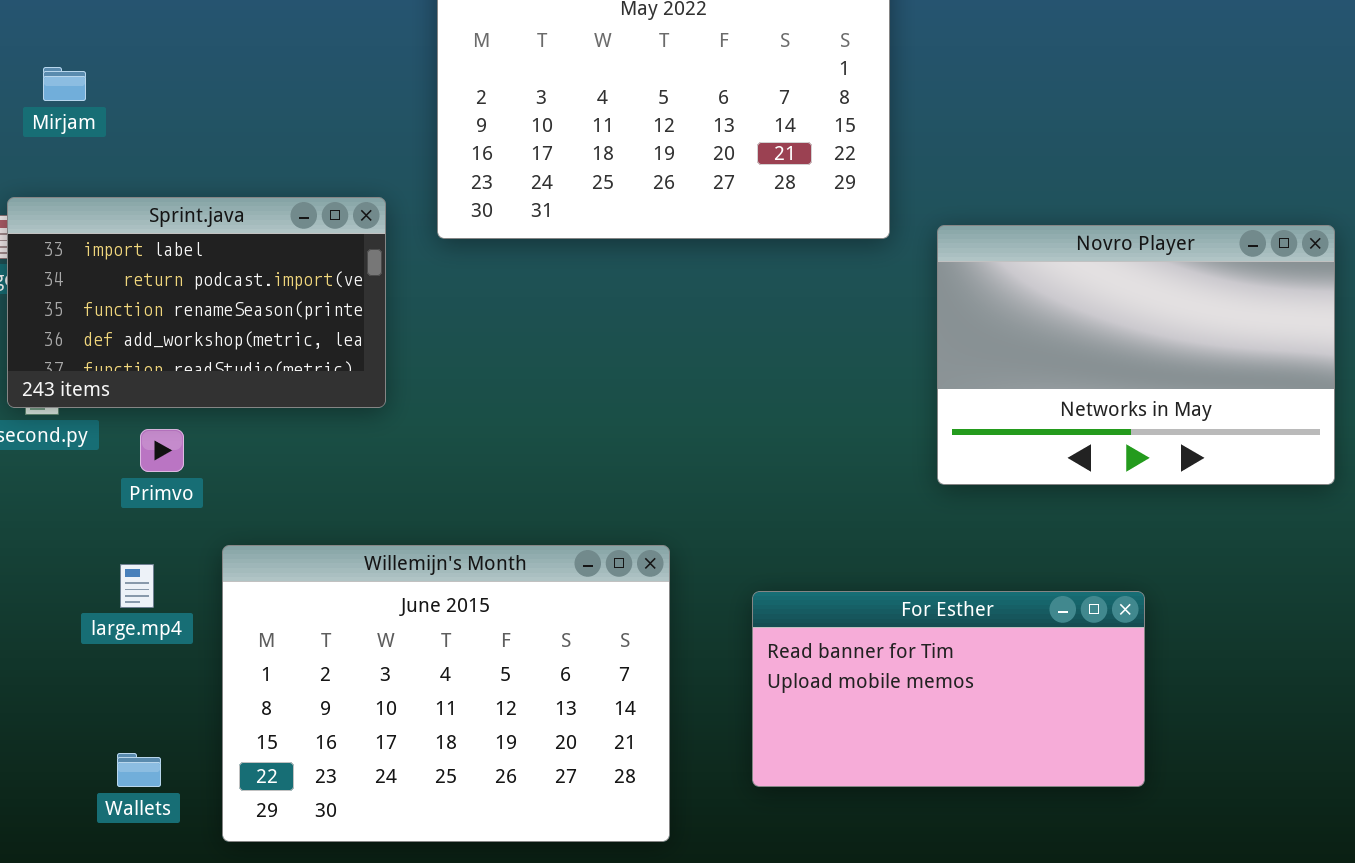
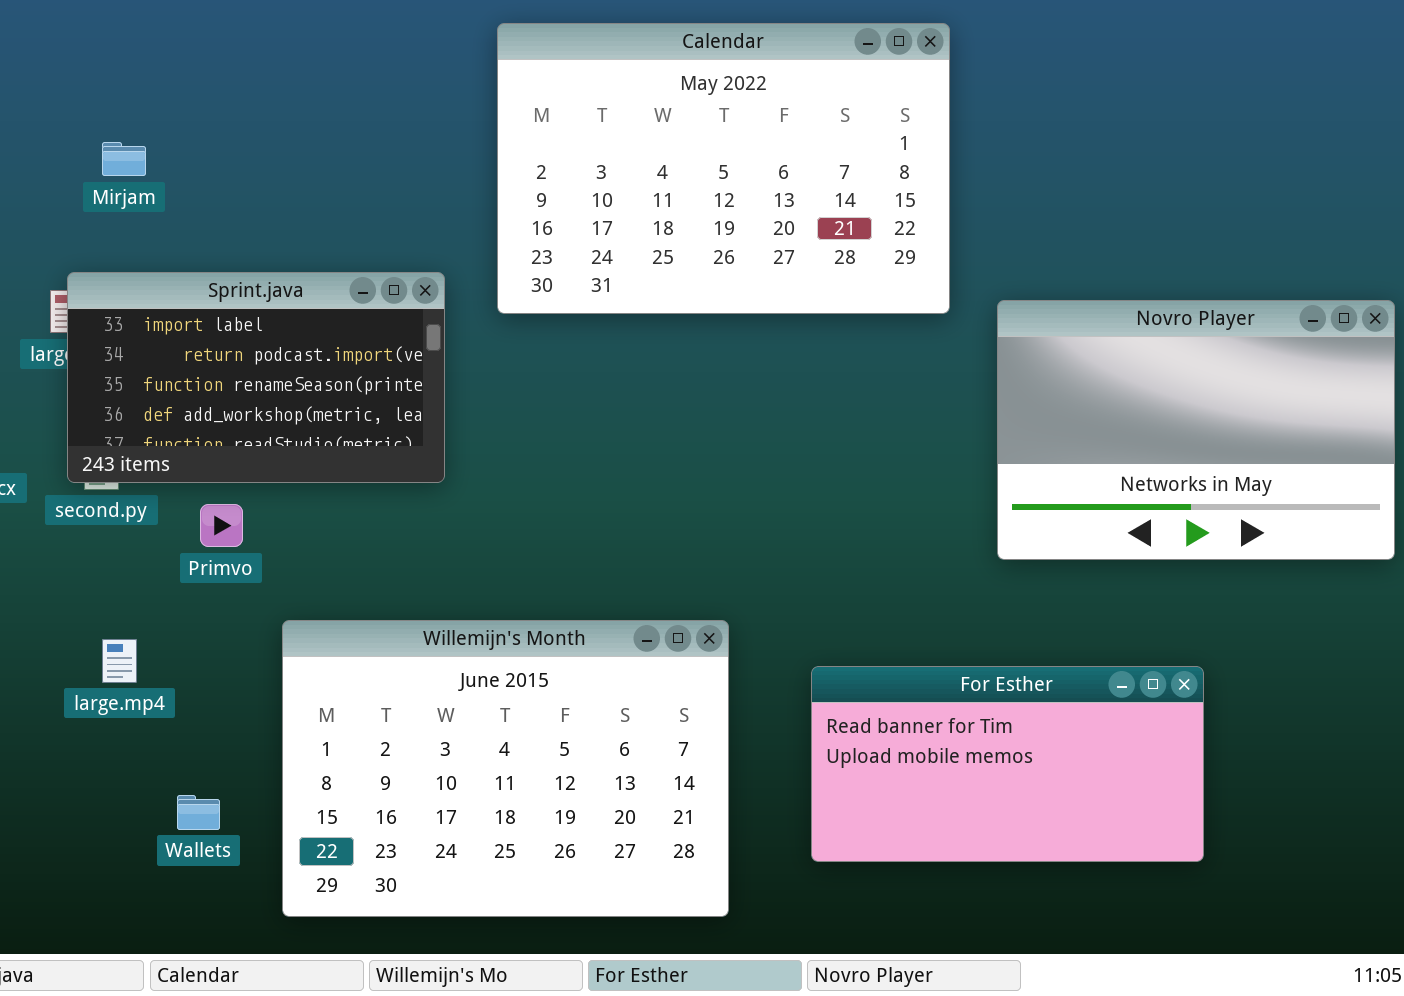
large.mp4: [120,564,154,608] -> [102,639,137,683], moved
Wallets: [117,753,161,787] -> [177,795,220,830], moved

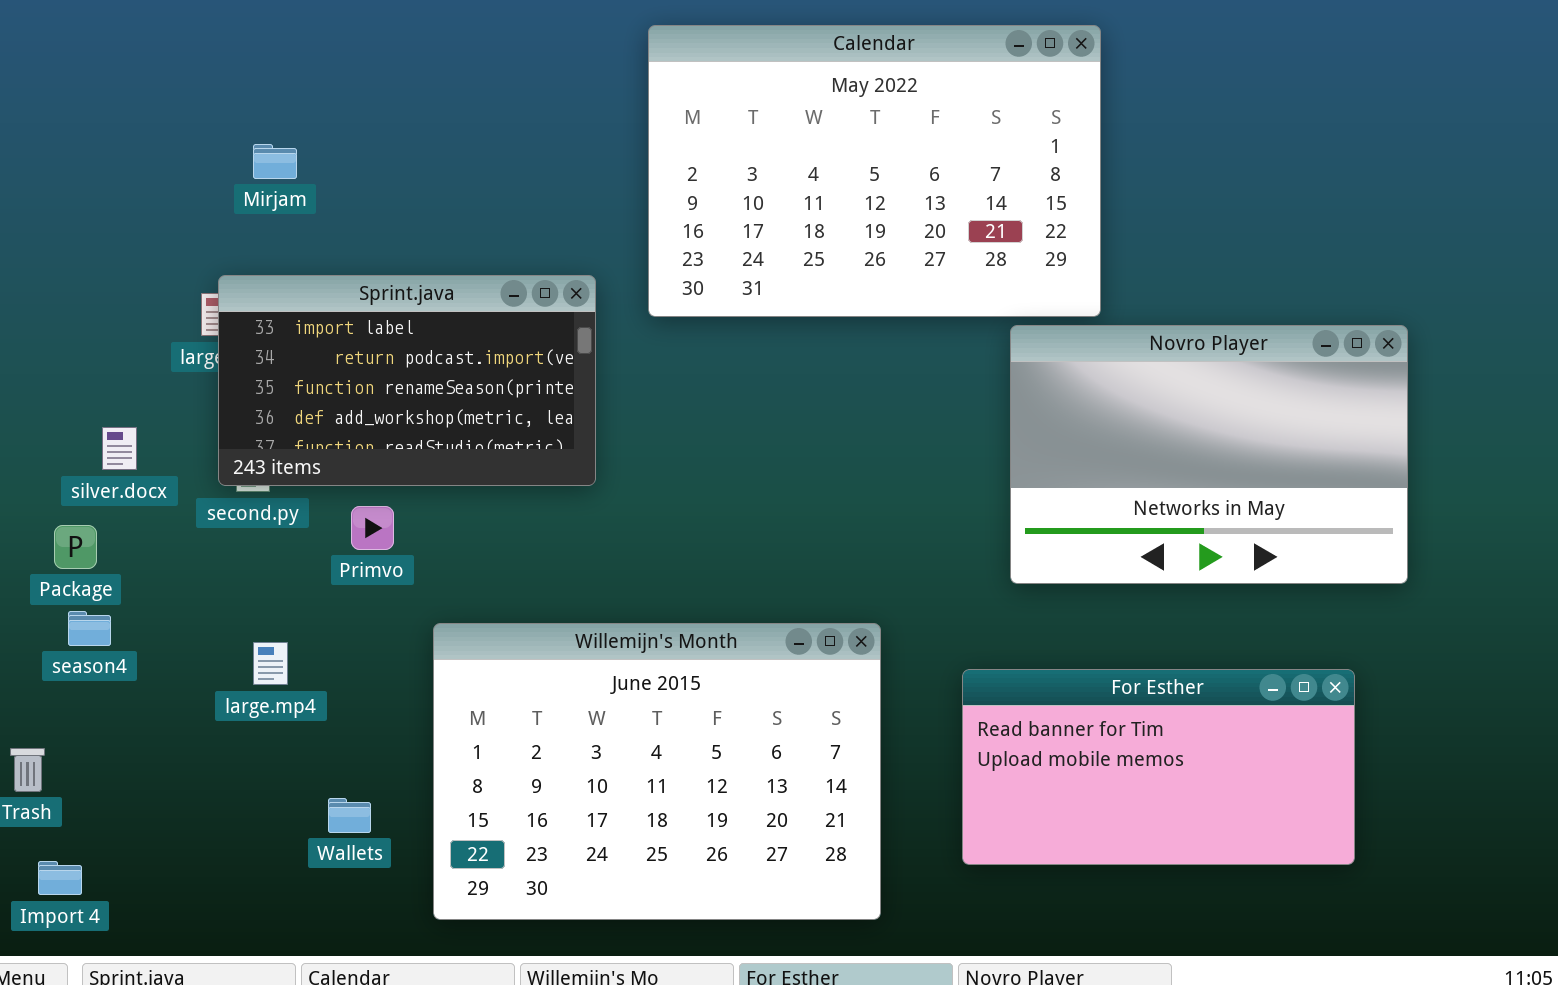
Novro Player: [997,300,1395,560] -> [1010,325,1408,584], moved

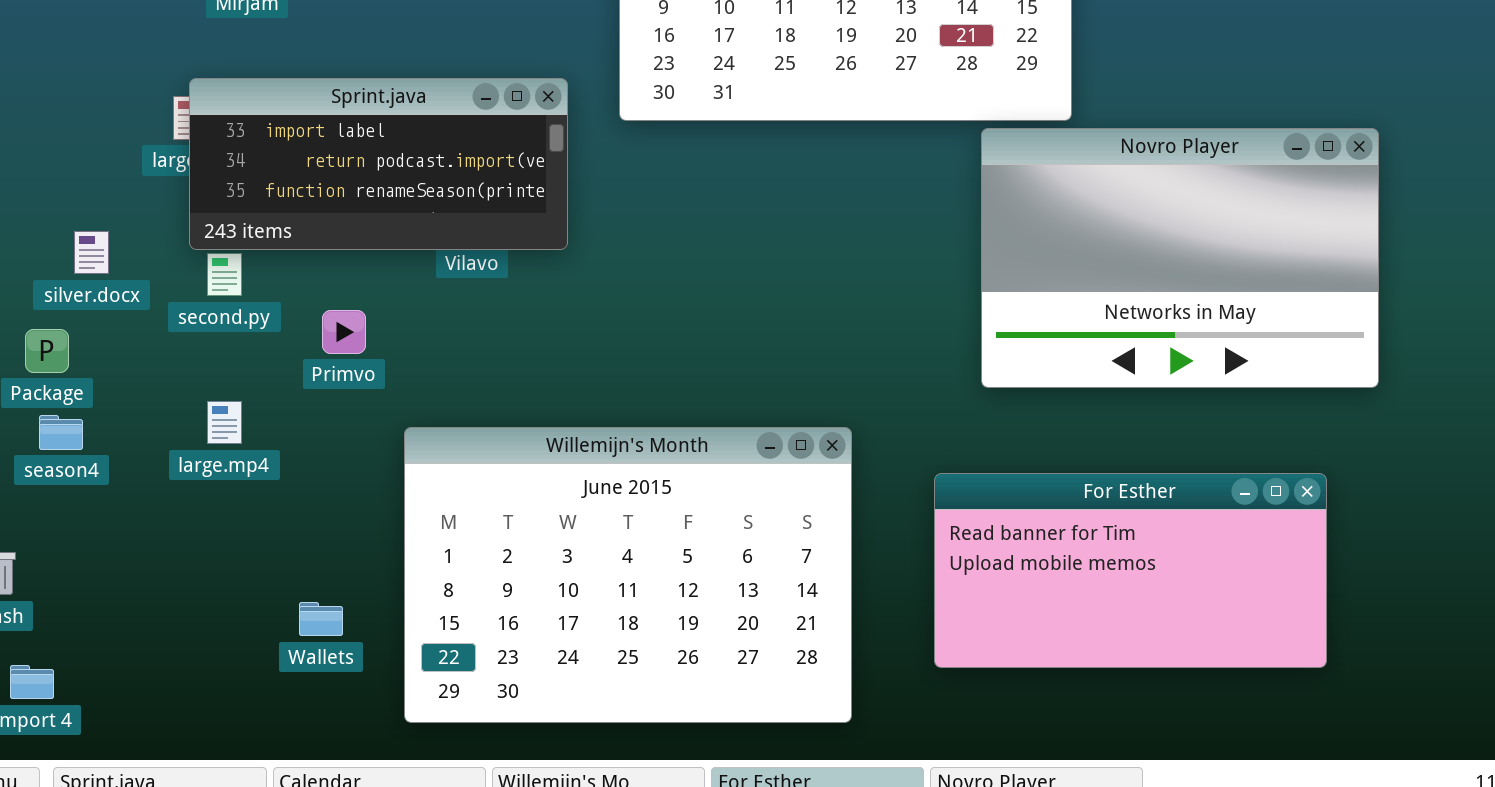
Sprint.java: [218,275,596,486] -> [189,78,568,250], resized
large.mp4: [253,642,288,685] -> [207,401,242,444], moved

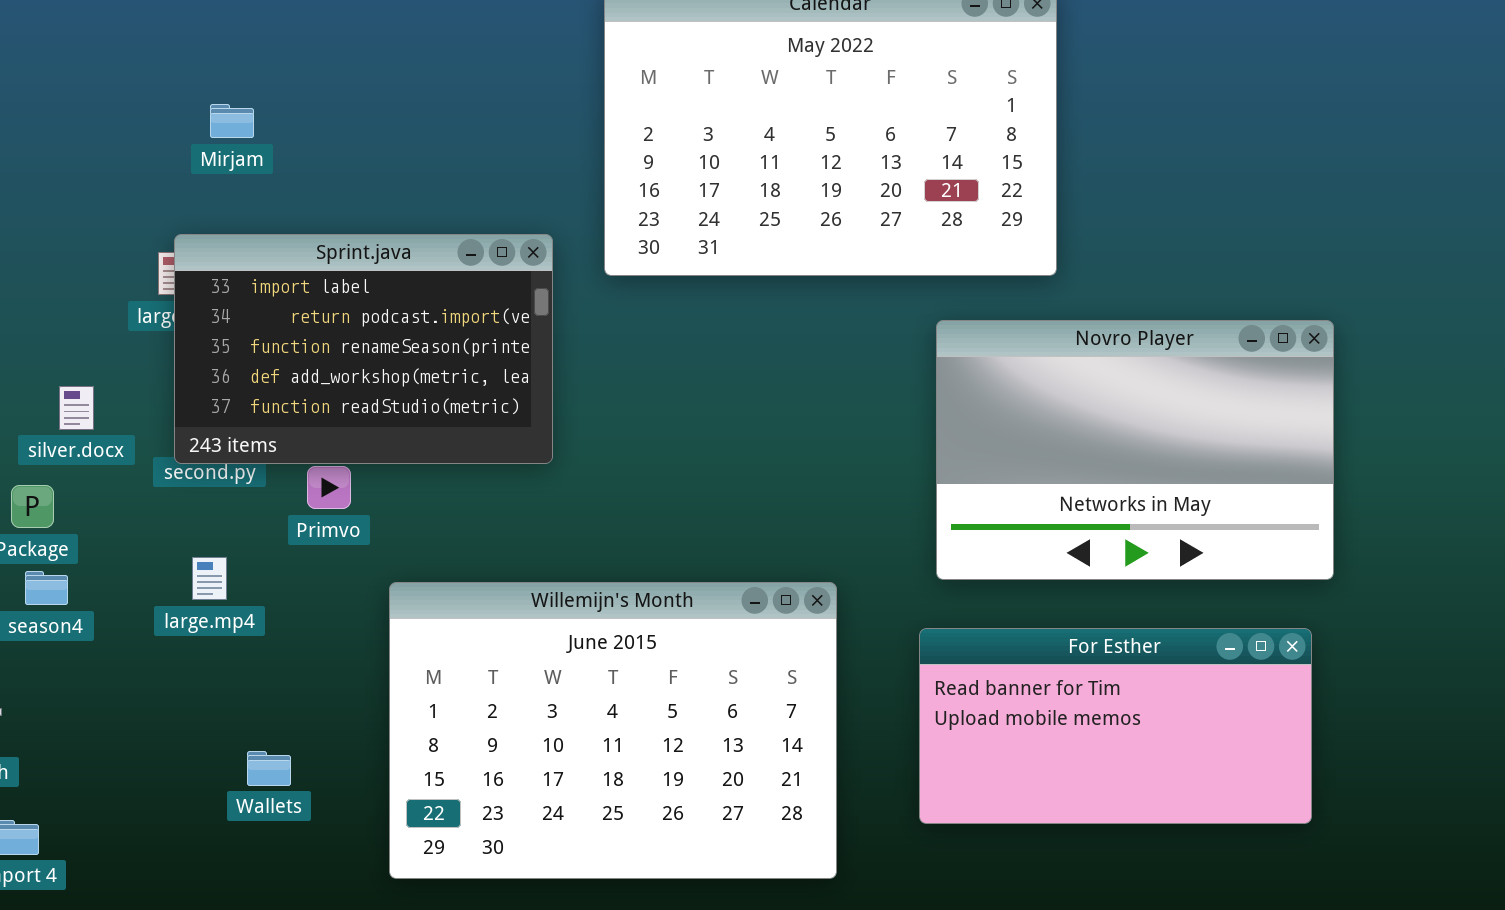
Sprint.java: [189,78,568,250] -> [174,234,553,464], resized
Novro Player: [981,128,1379,388] -> [936,320,1334,580], moved
Wallets: [299,602,343,636] -> [247,751,291,786], moved

